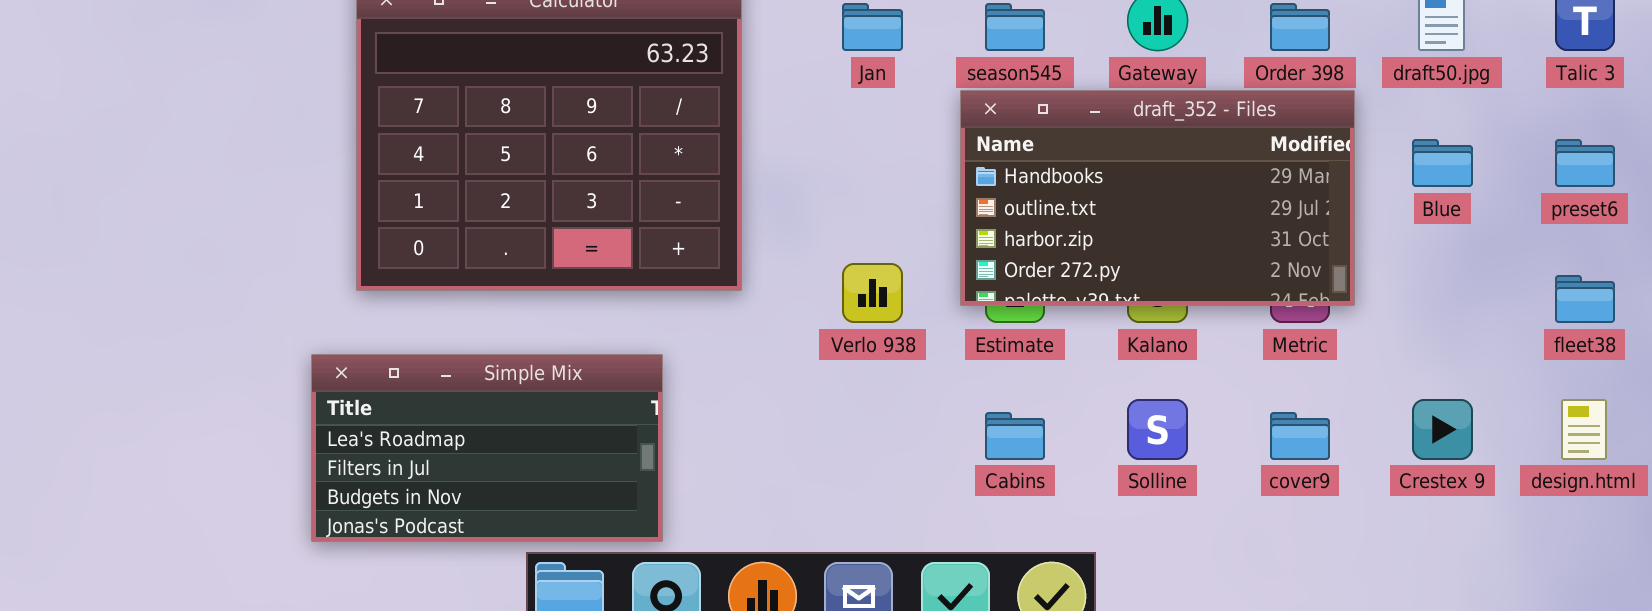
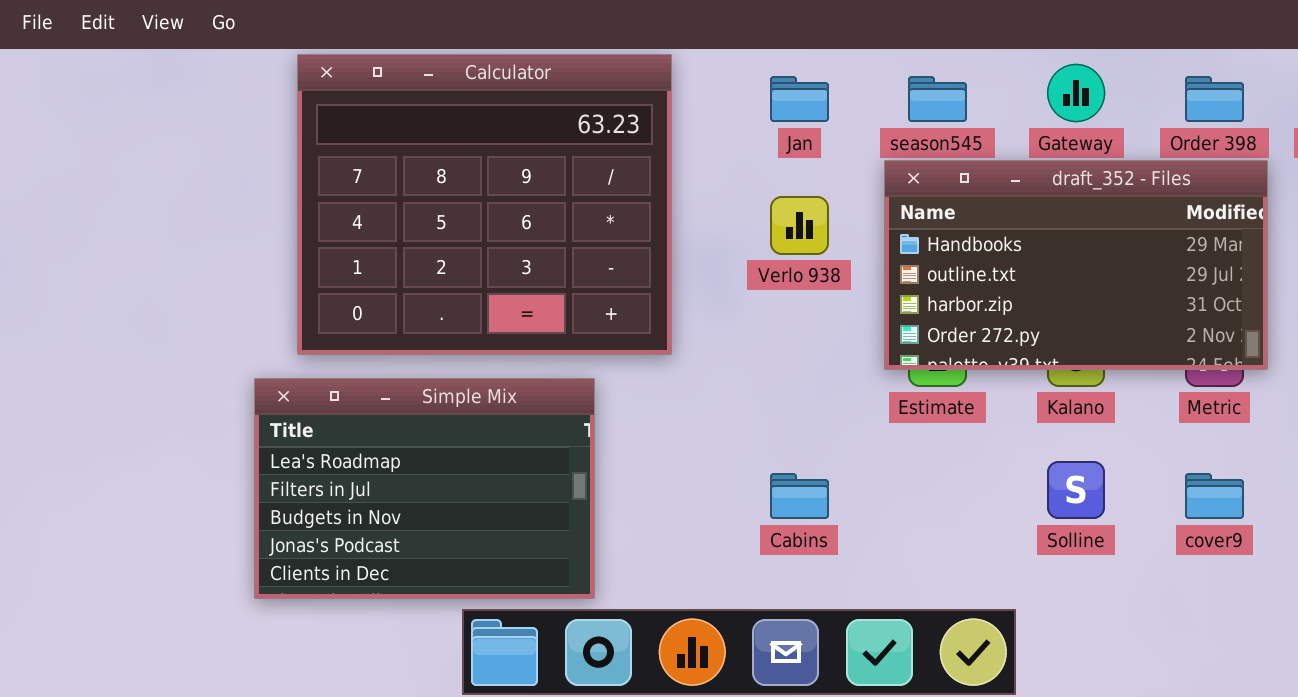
Verlo 938: [842,263,903,323] -> [770,196,829,255], moved
Simple Mix: [311,354,663,542] -> [254,378,595,599], resized
Cabins: [985,412,1045,460] -> [770,473,829,519], moved

